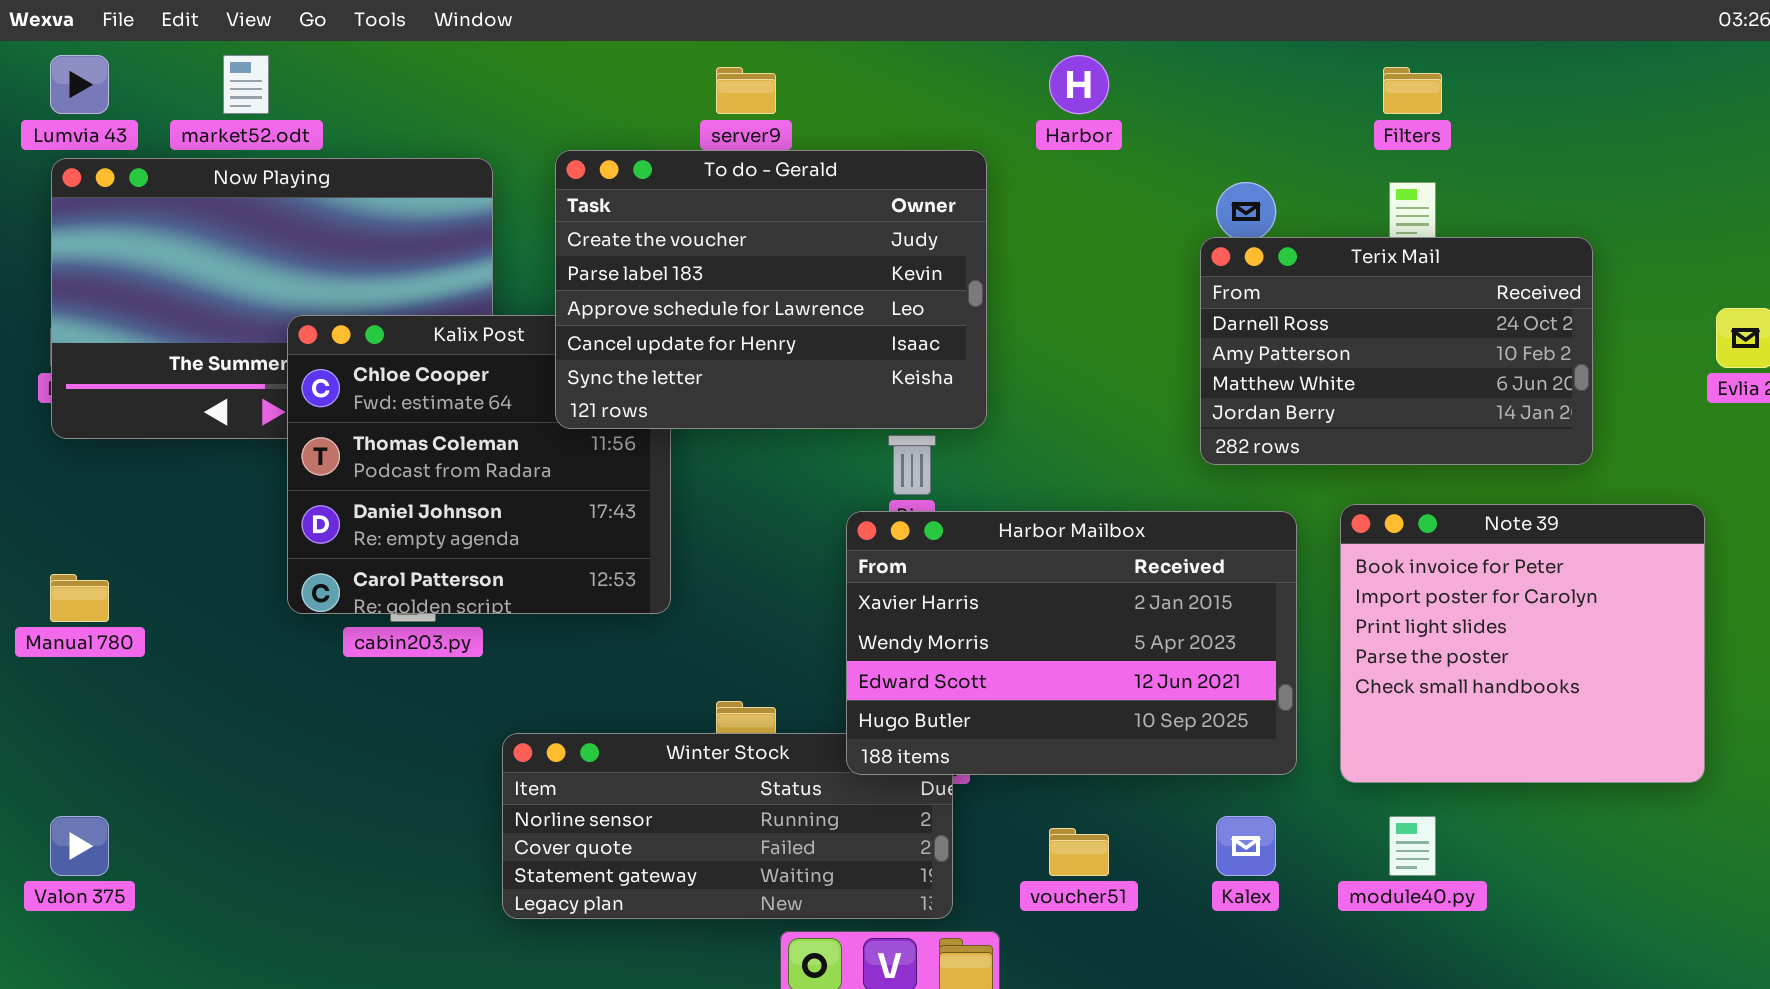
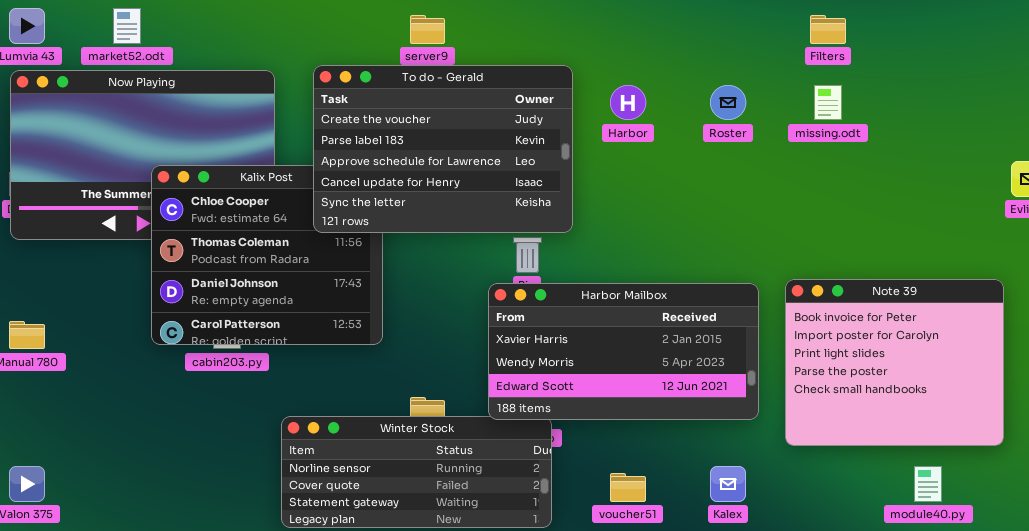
Harbor: [1049,55,1109,114] -> [610,85,646,120], moved
Terix Mail: [1200,237,1593,465] -> none, closed
Harbor Mailbox: [846,511,1297,775] -> [488,283,759,420], resized
module40.py: [1389,816,1436,876] -> [914,466,942,502], moved

